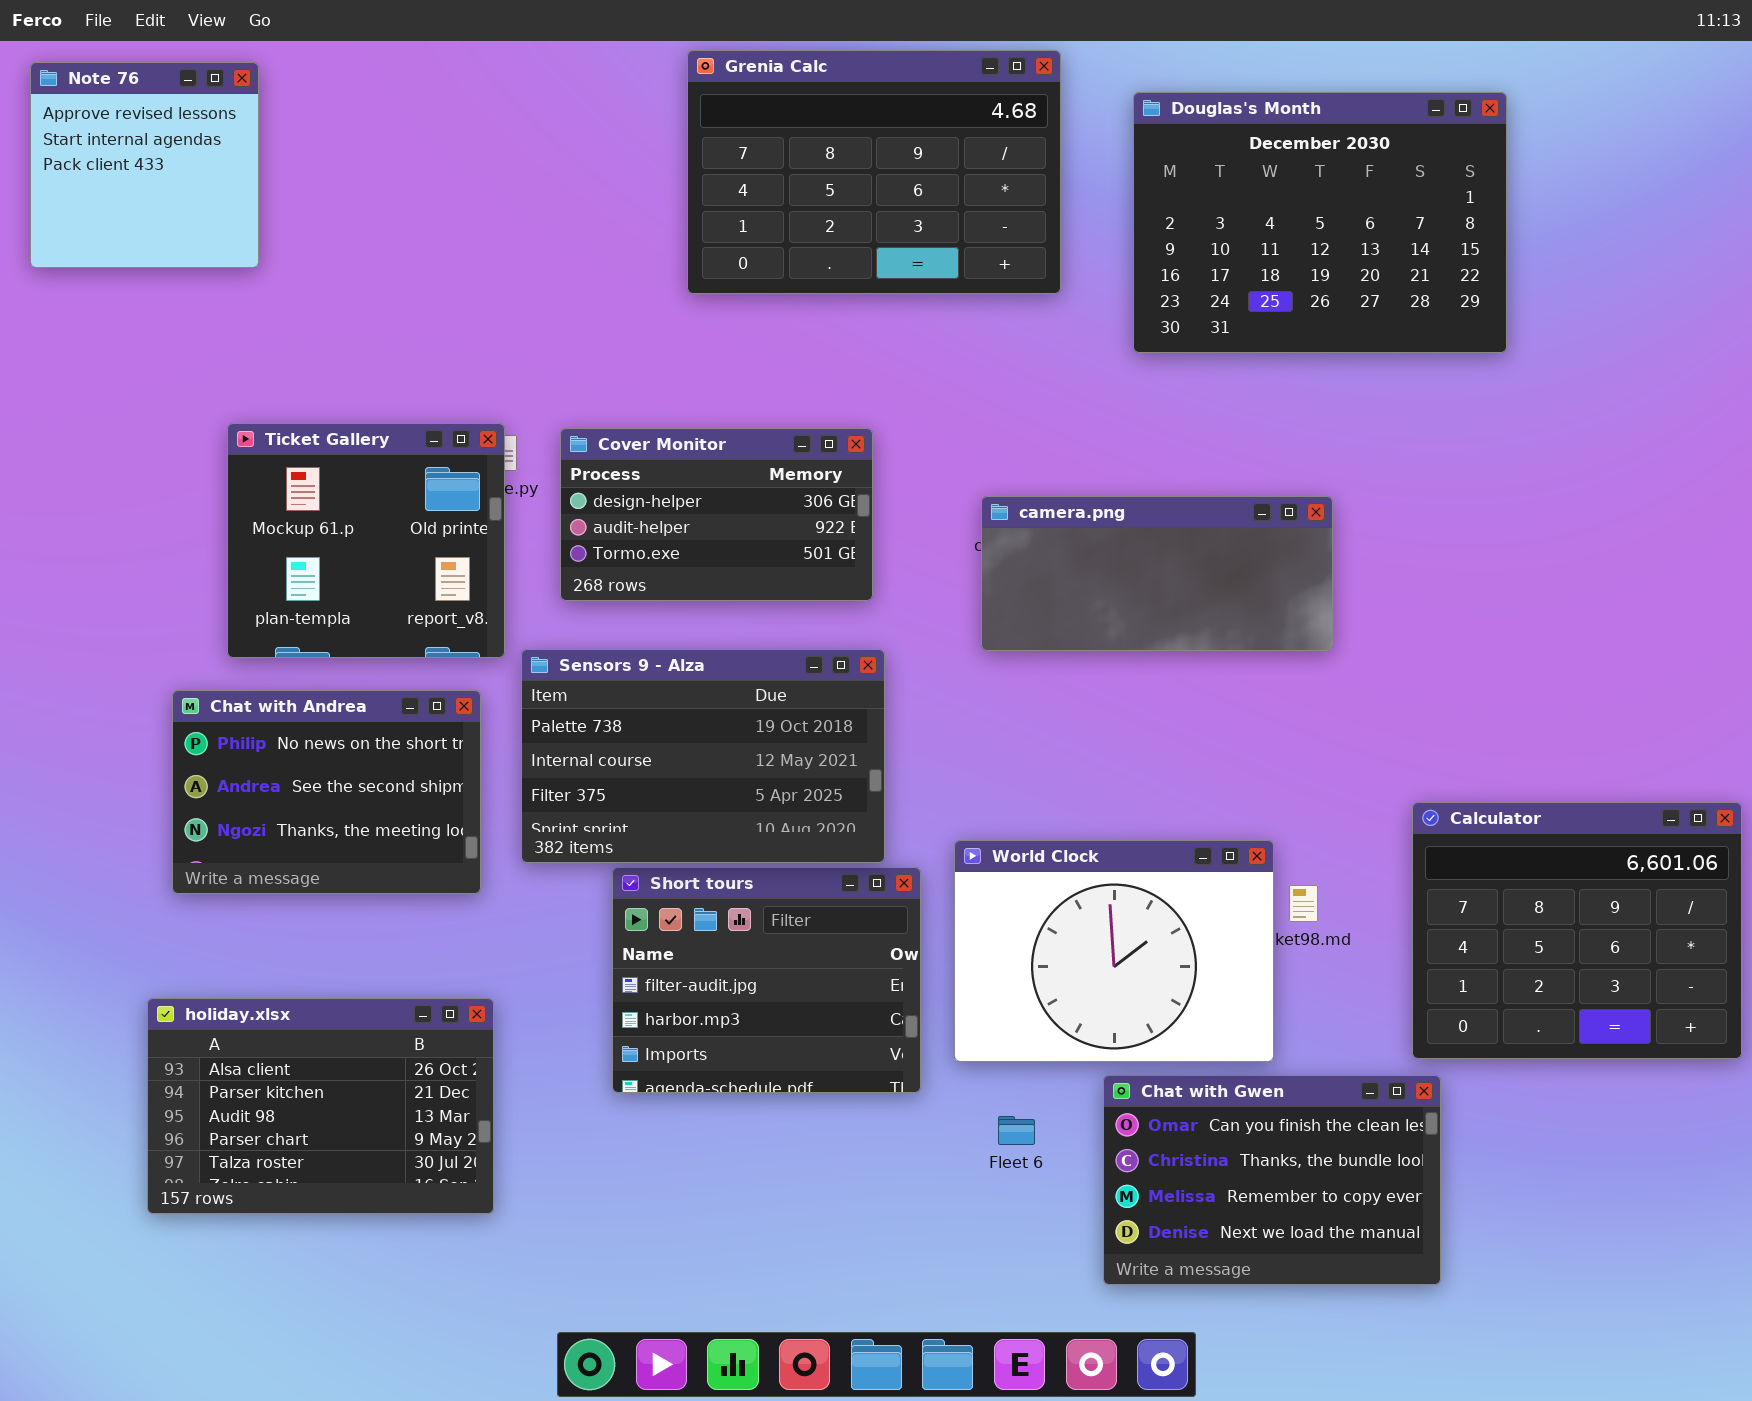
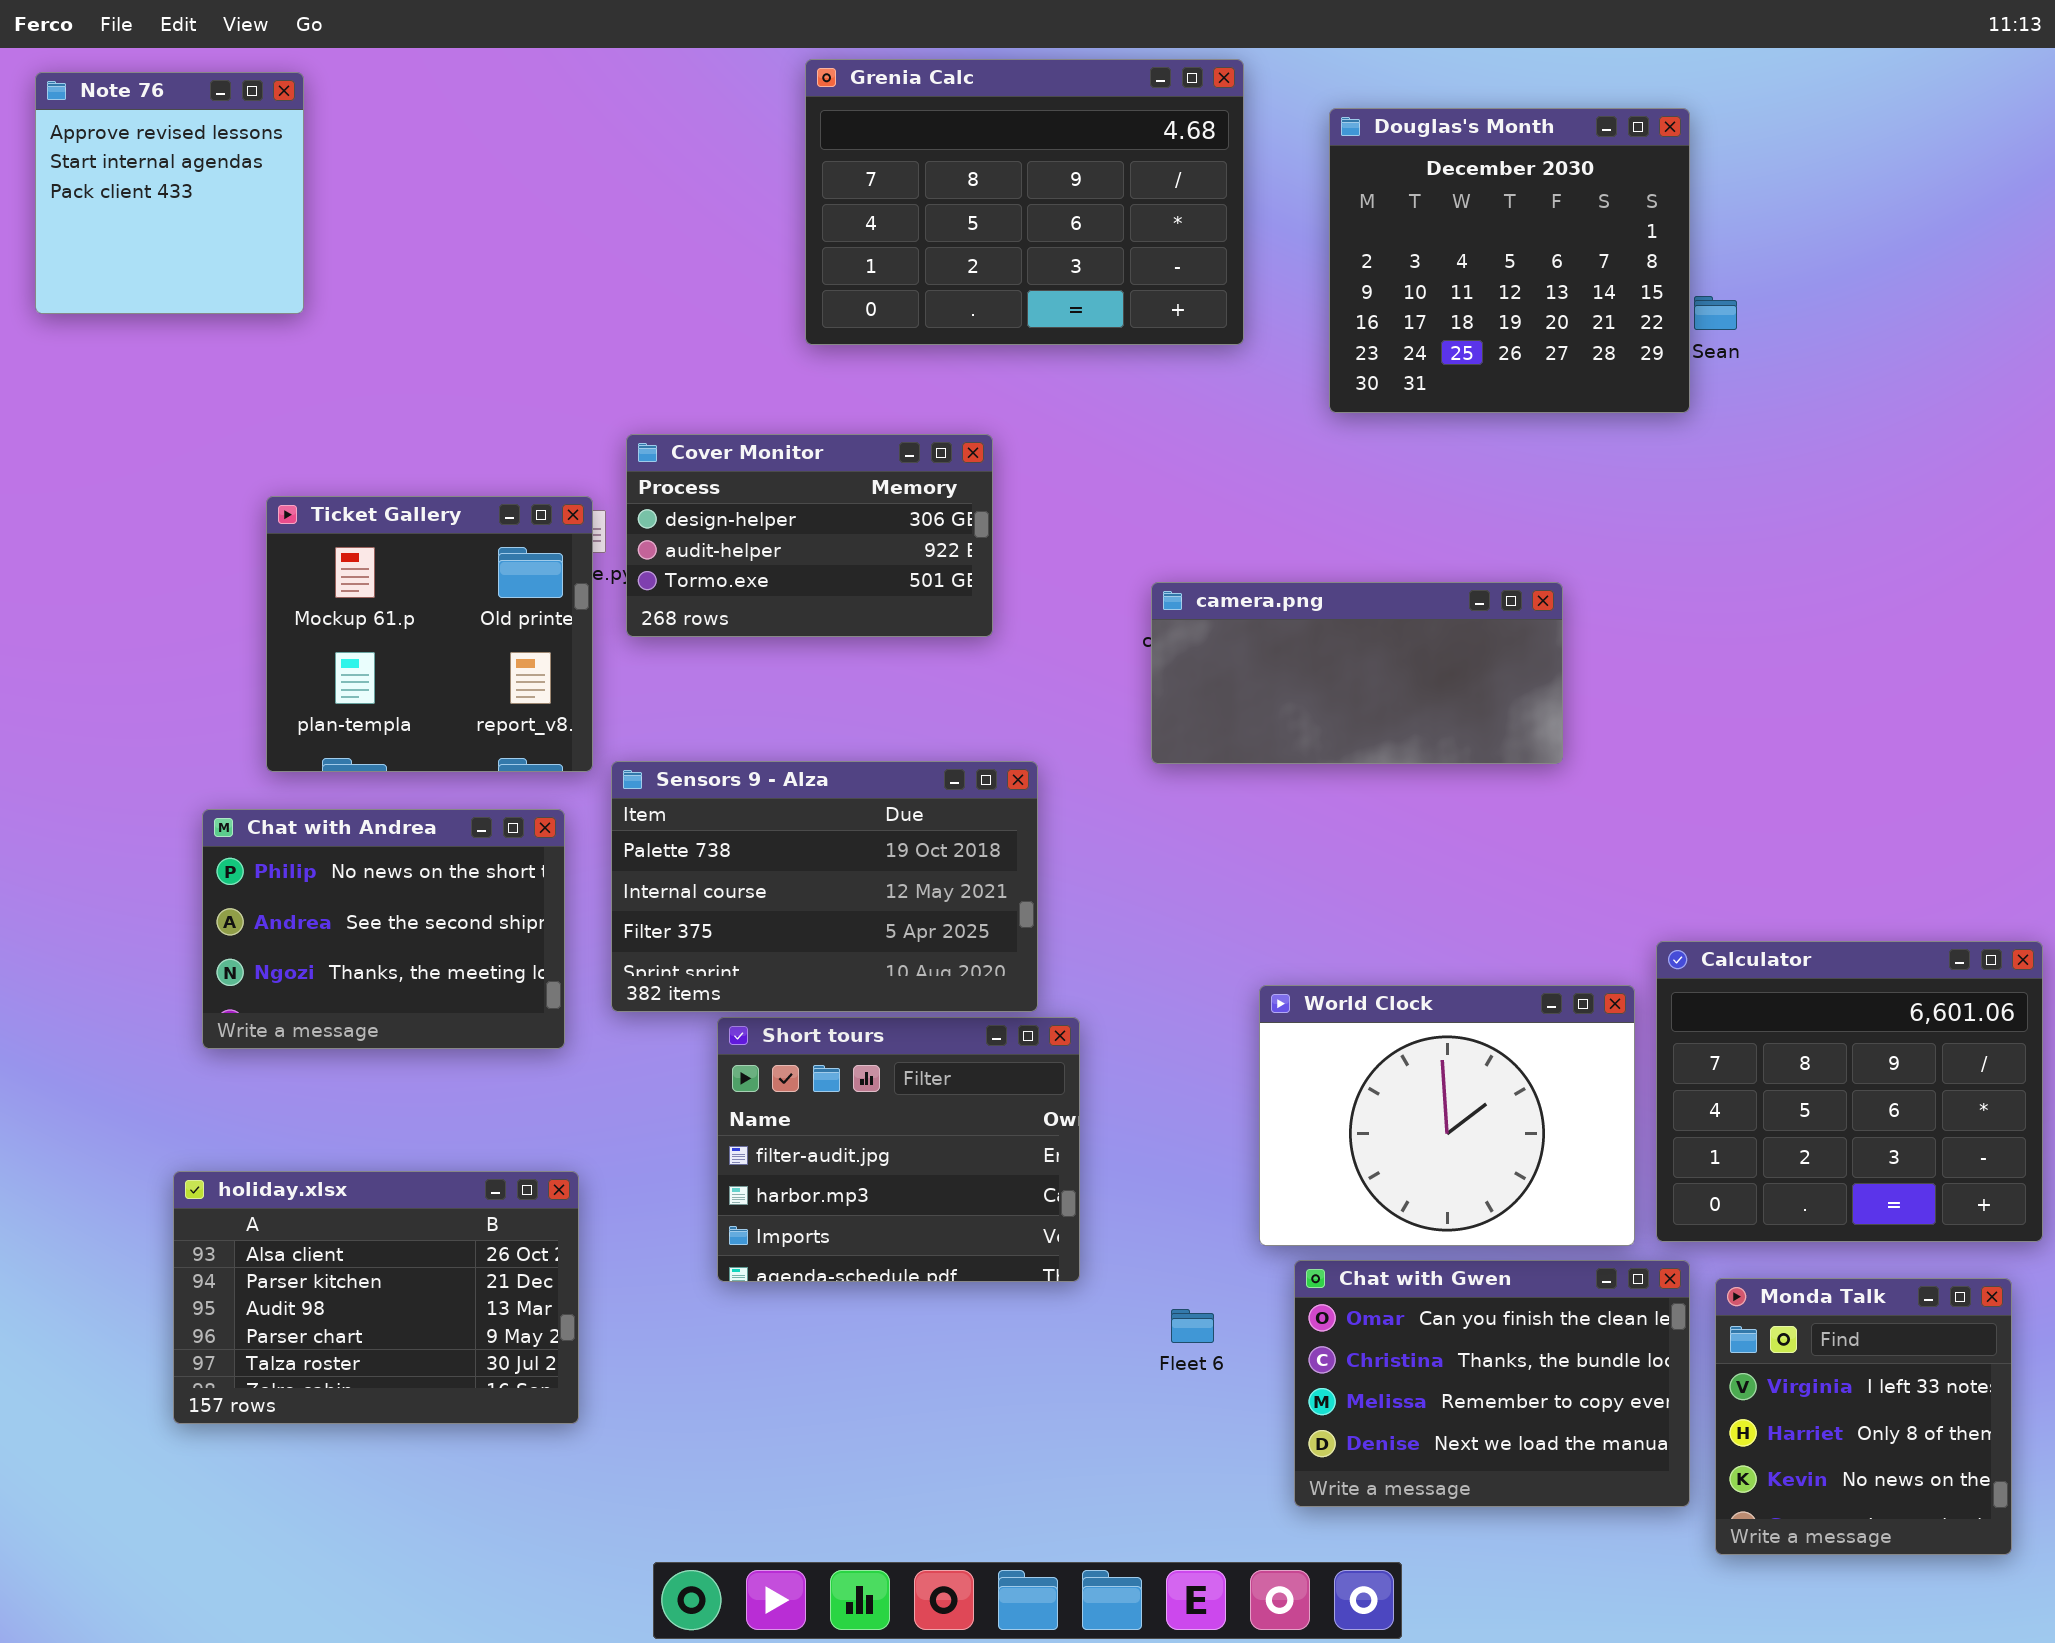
Douglas's Month: [1133,92,1507,353] -> [1329,108,1690,413], resized
Cover Monitor: [560,428,873,601] -> [626,434,993,637], moved
World Clock: [954,840,1274,1062] -> [1259,985,1635,1246], moved
Monda Talk: none -> [1715,1278,2012,1555], opened

